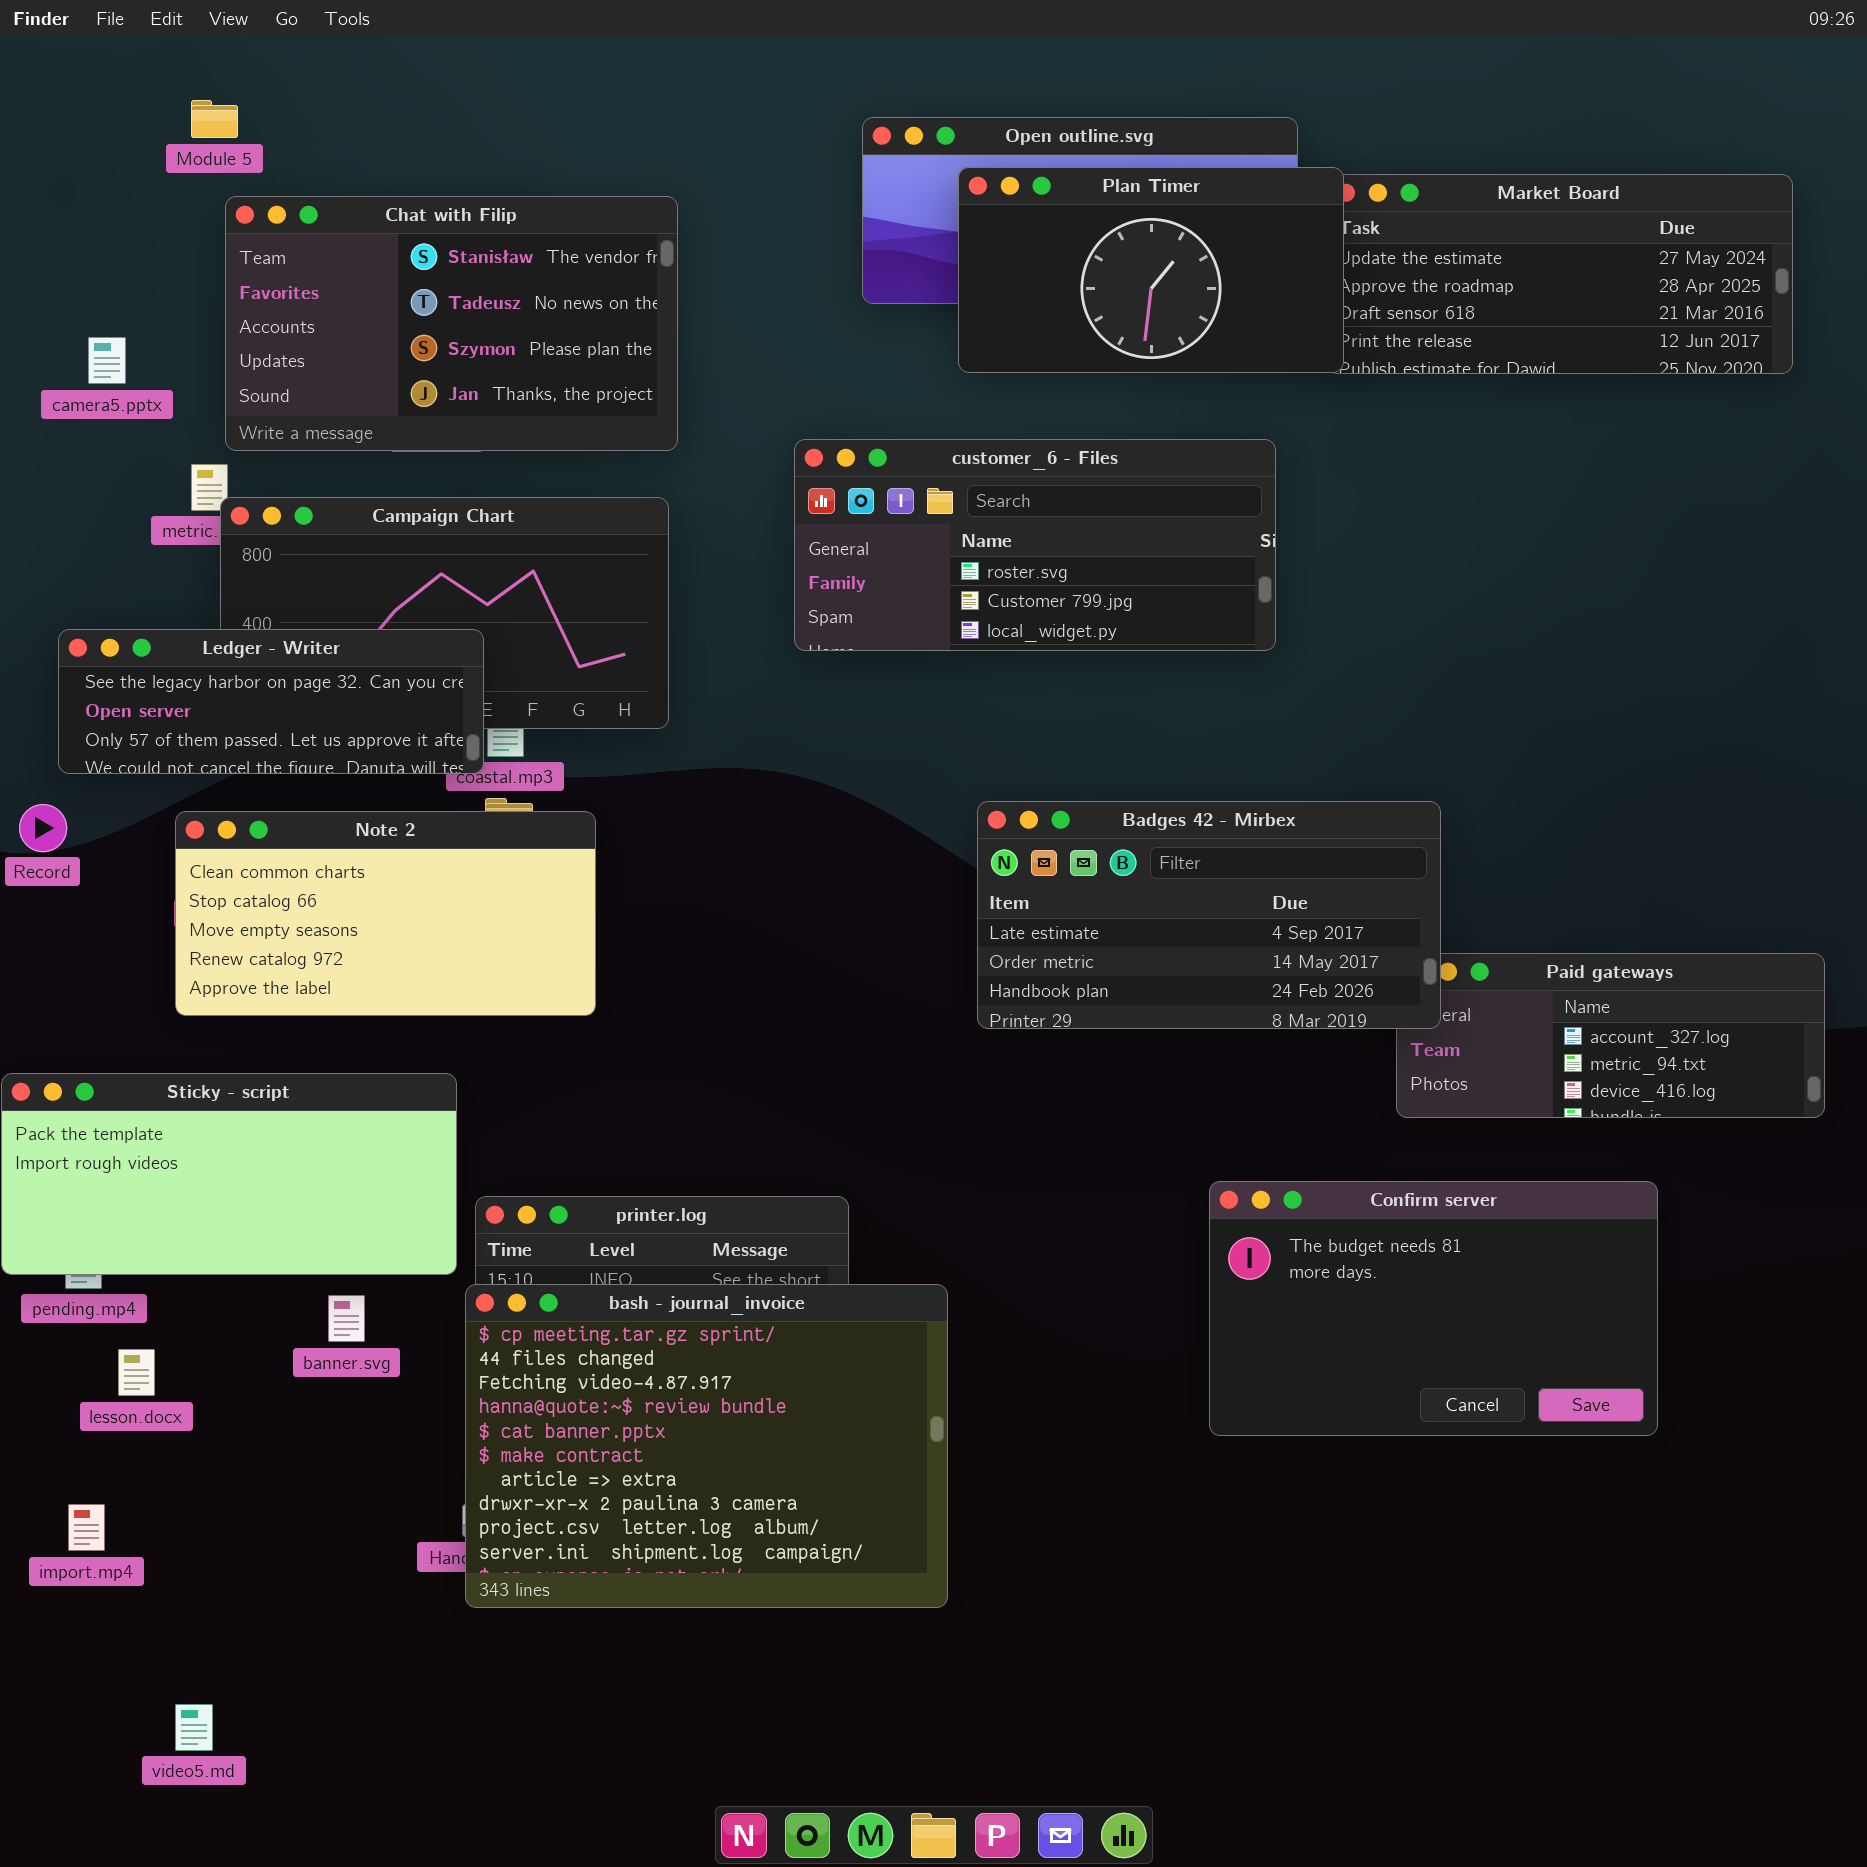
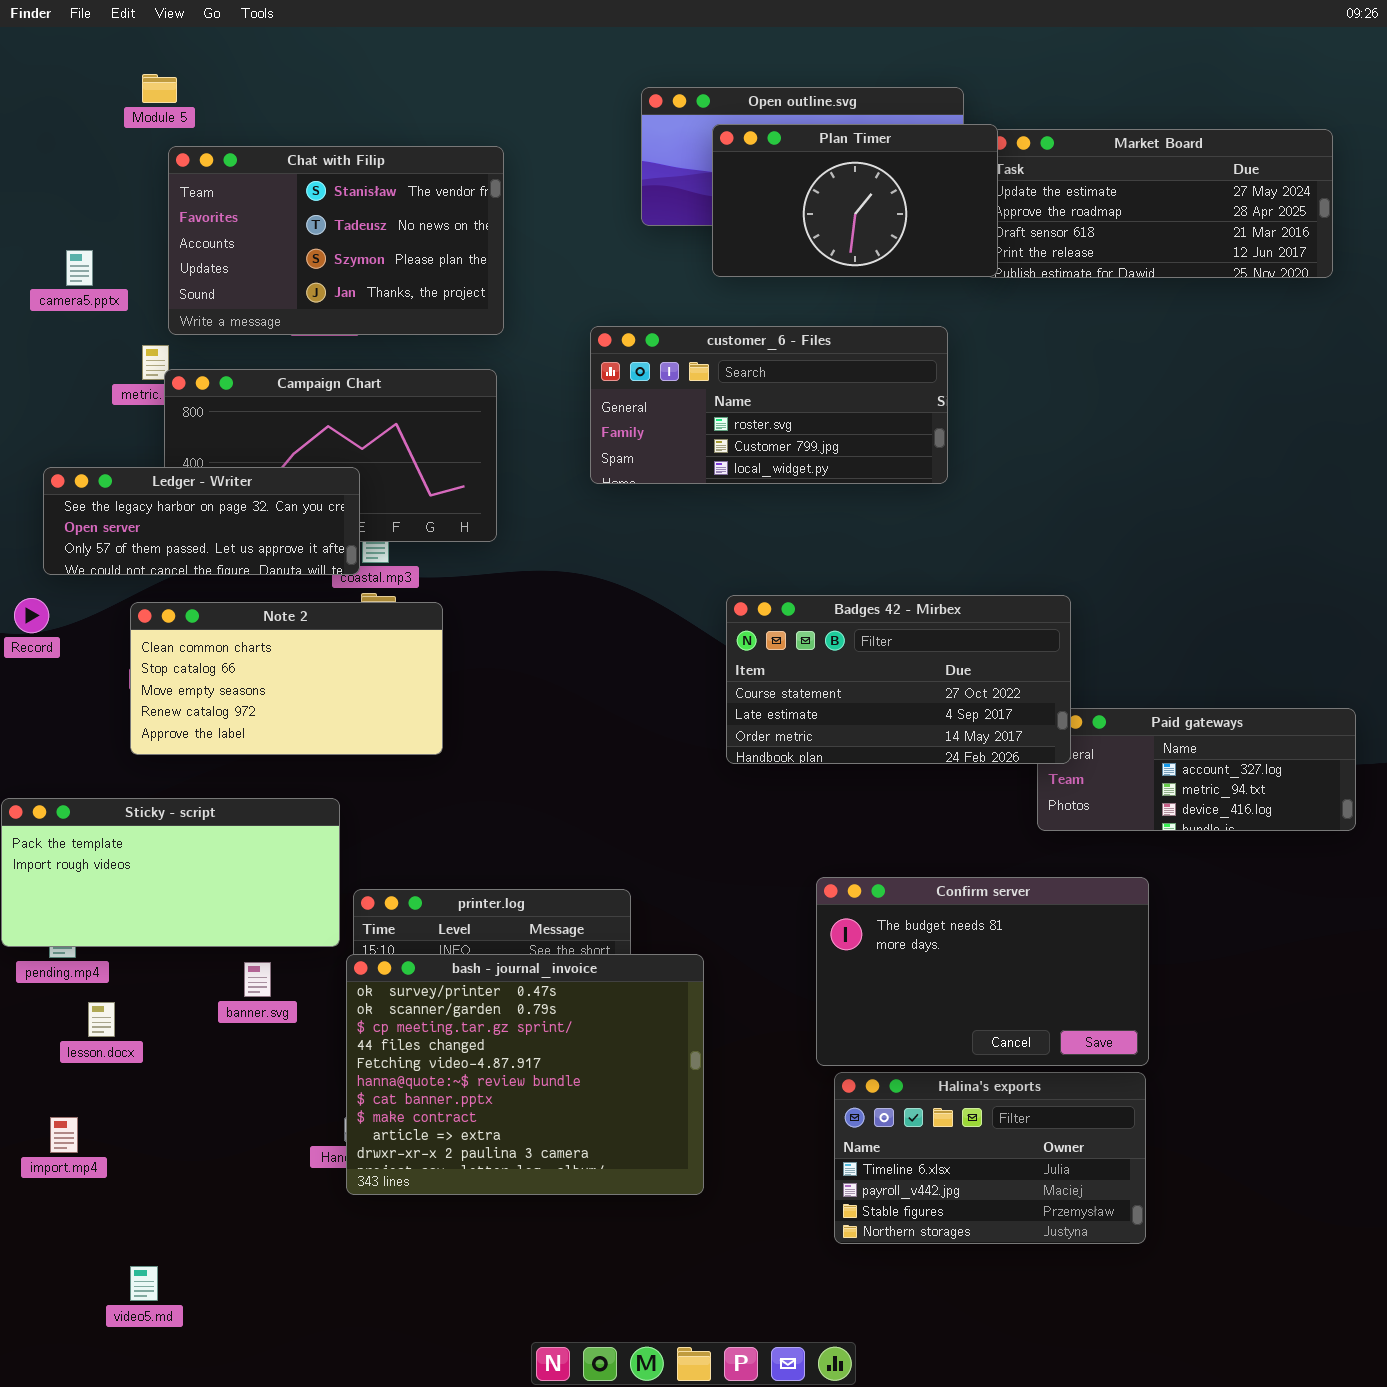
Badges 42 - Mirbex: [977,801,1441,1029] -> [726,595,1071,764], scrolled up 1 row
Confirm server: [1209,1181,1658,1436] -> [816,877,1149,1066], moved
bash - journal_invoice: [465,1284,948,1608] -> [346,954,704,1195], scrolled up 2 rows
Halina's exports: none -> [834,1072,1146,1244], opened

